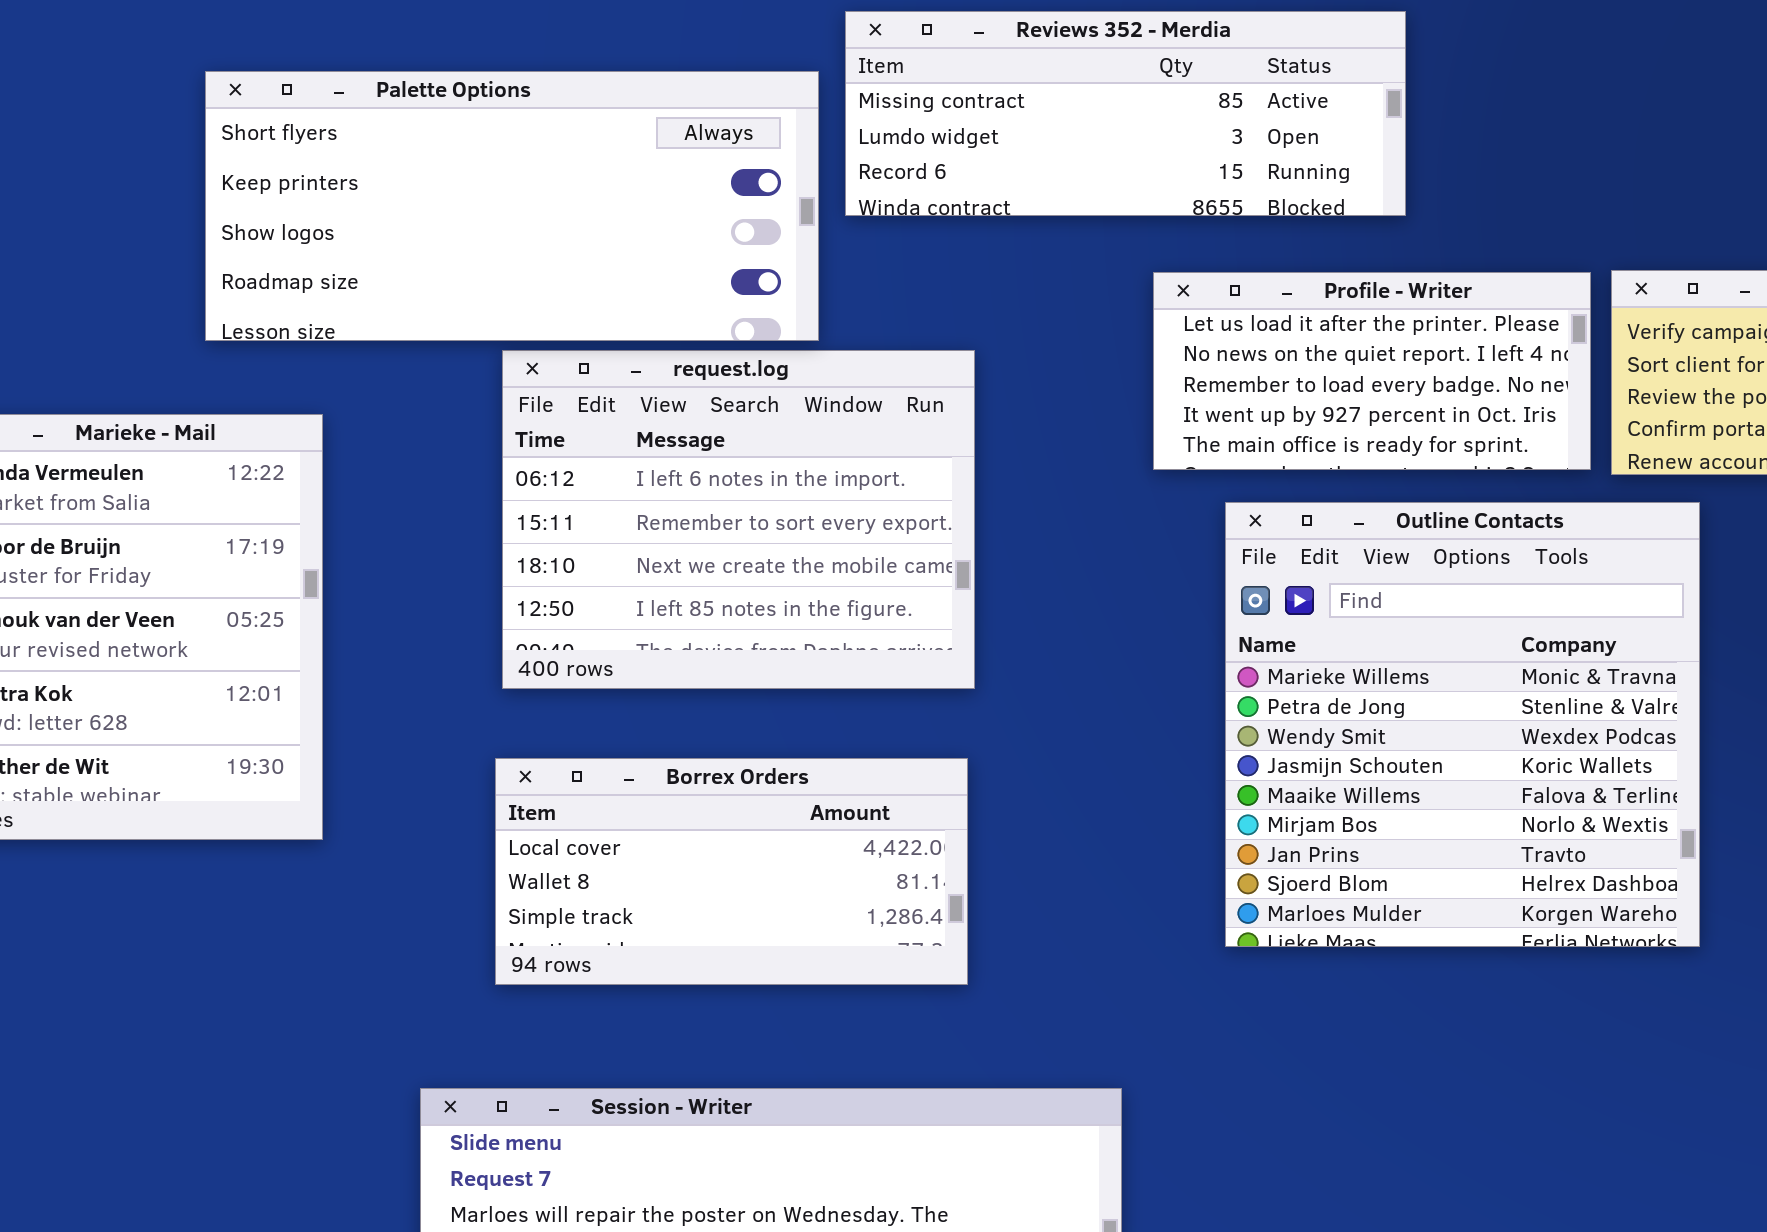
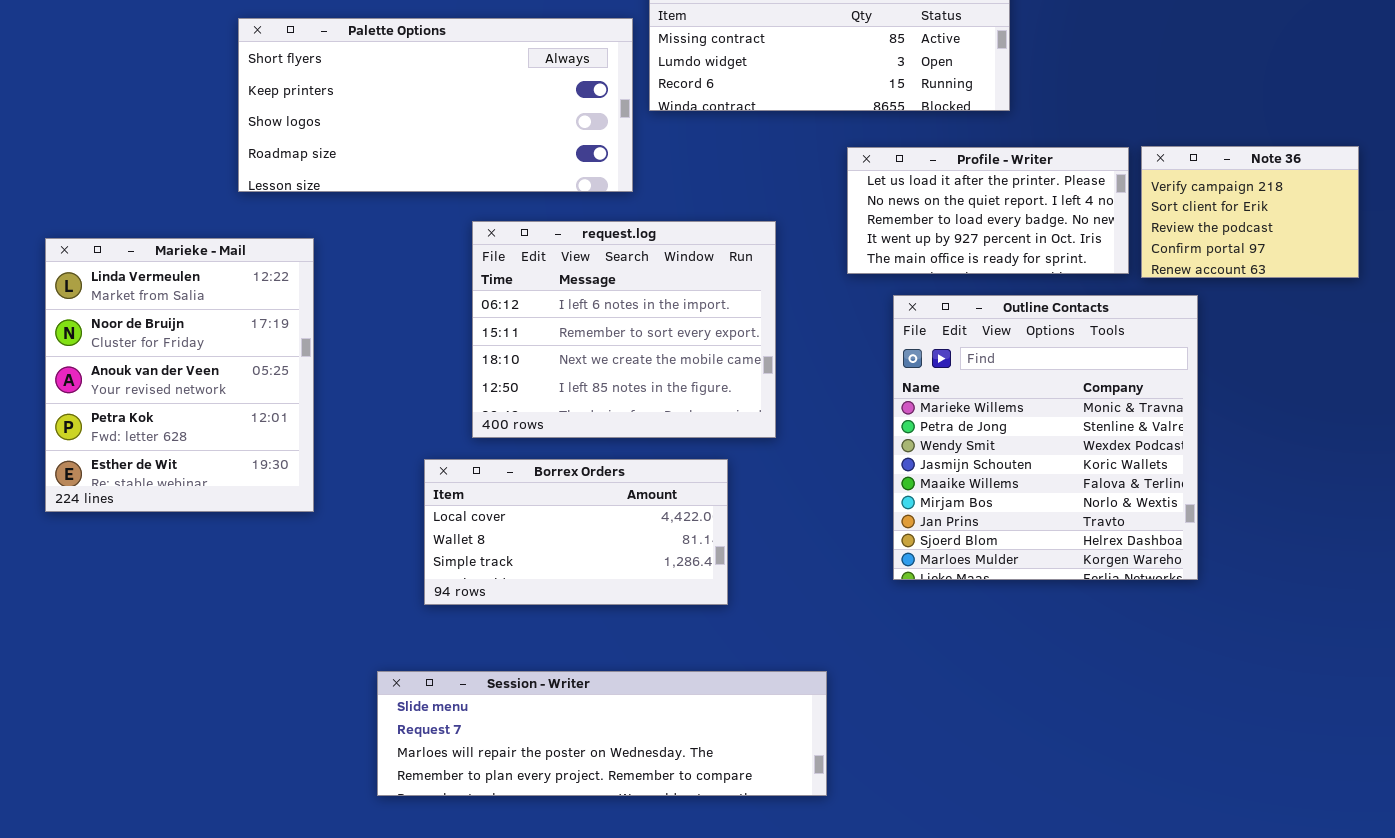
request.log: [502,350,975,689] -> [472,221,776,438], moved

